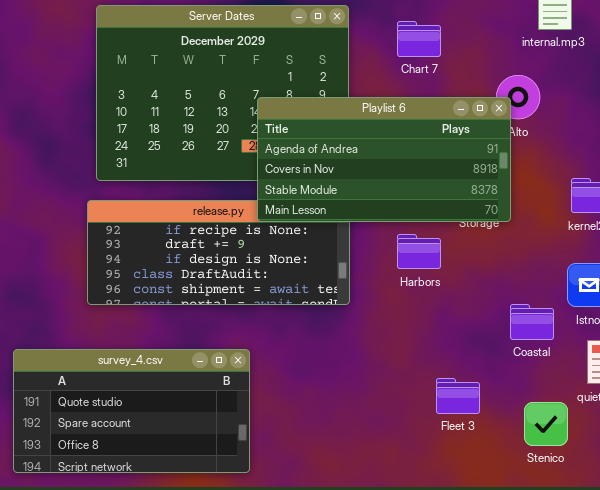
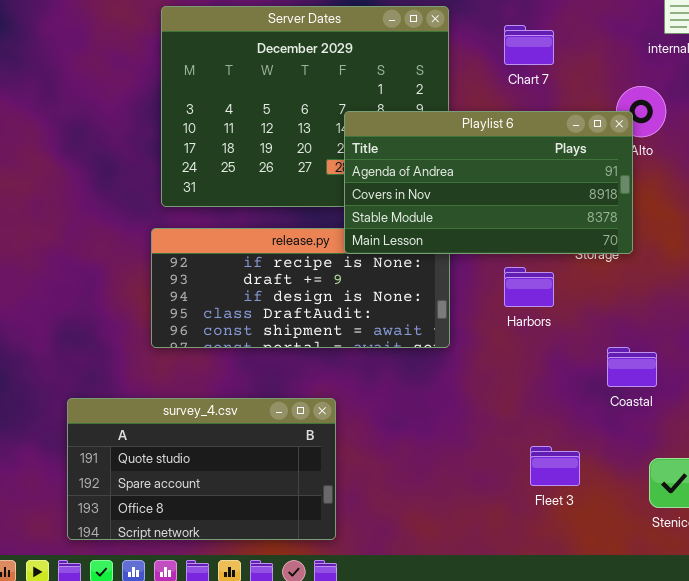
Coastal: [510,304,554,340] -> [607,347,657,387], moved
Fleet 3: [436,378,480,414] -> [530,446,580,486], moved

